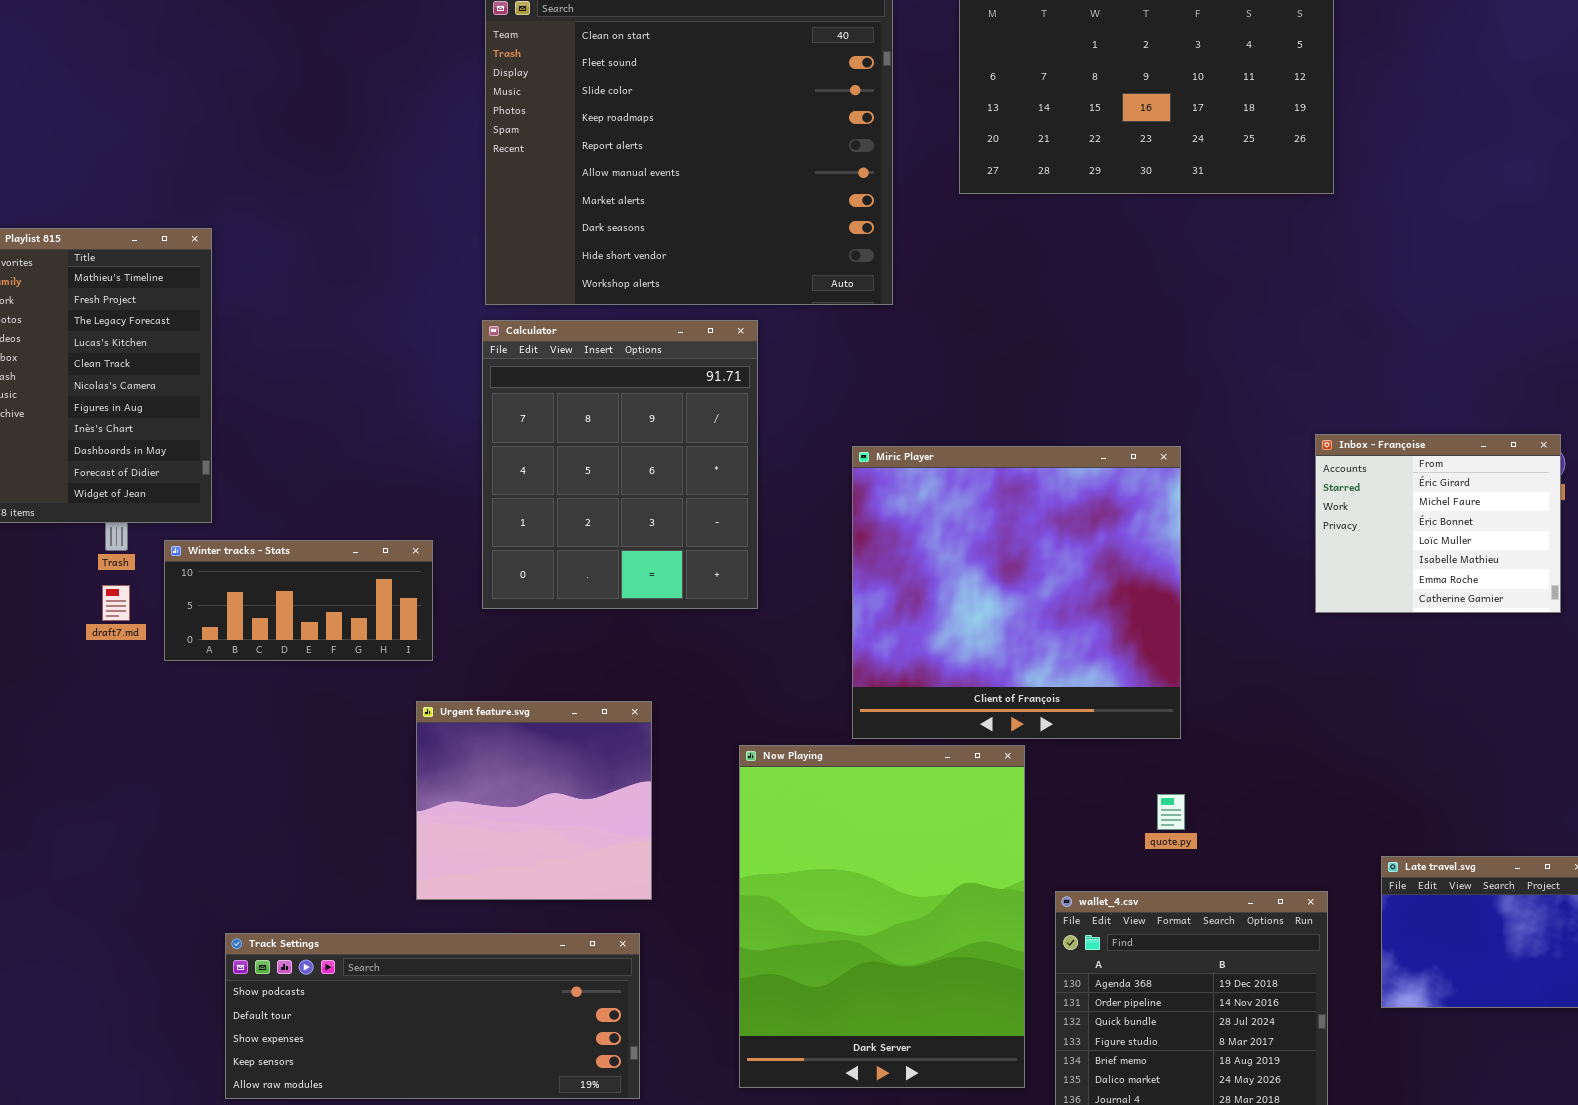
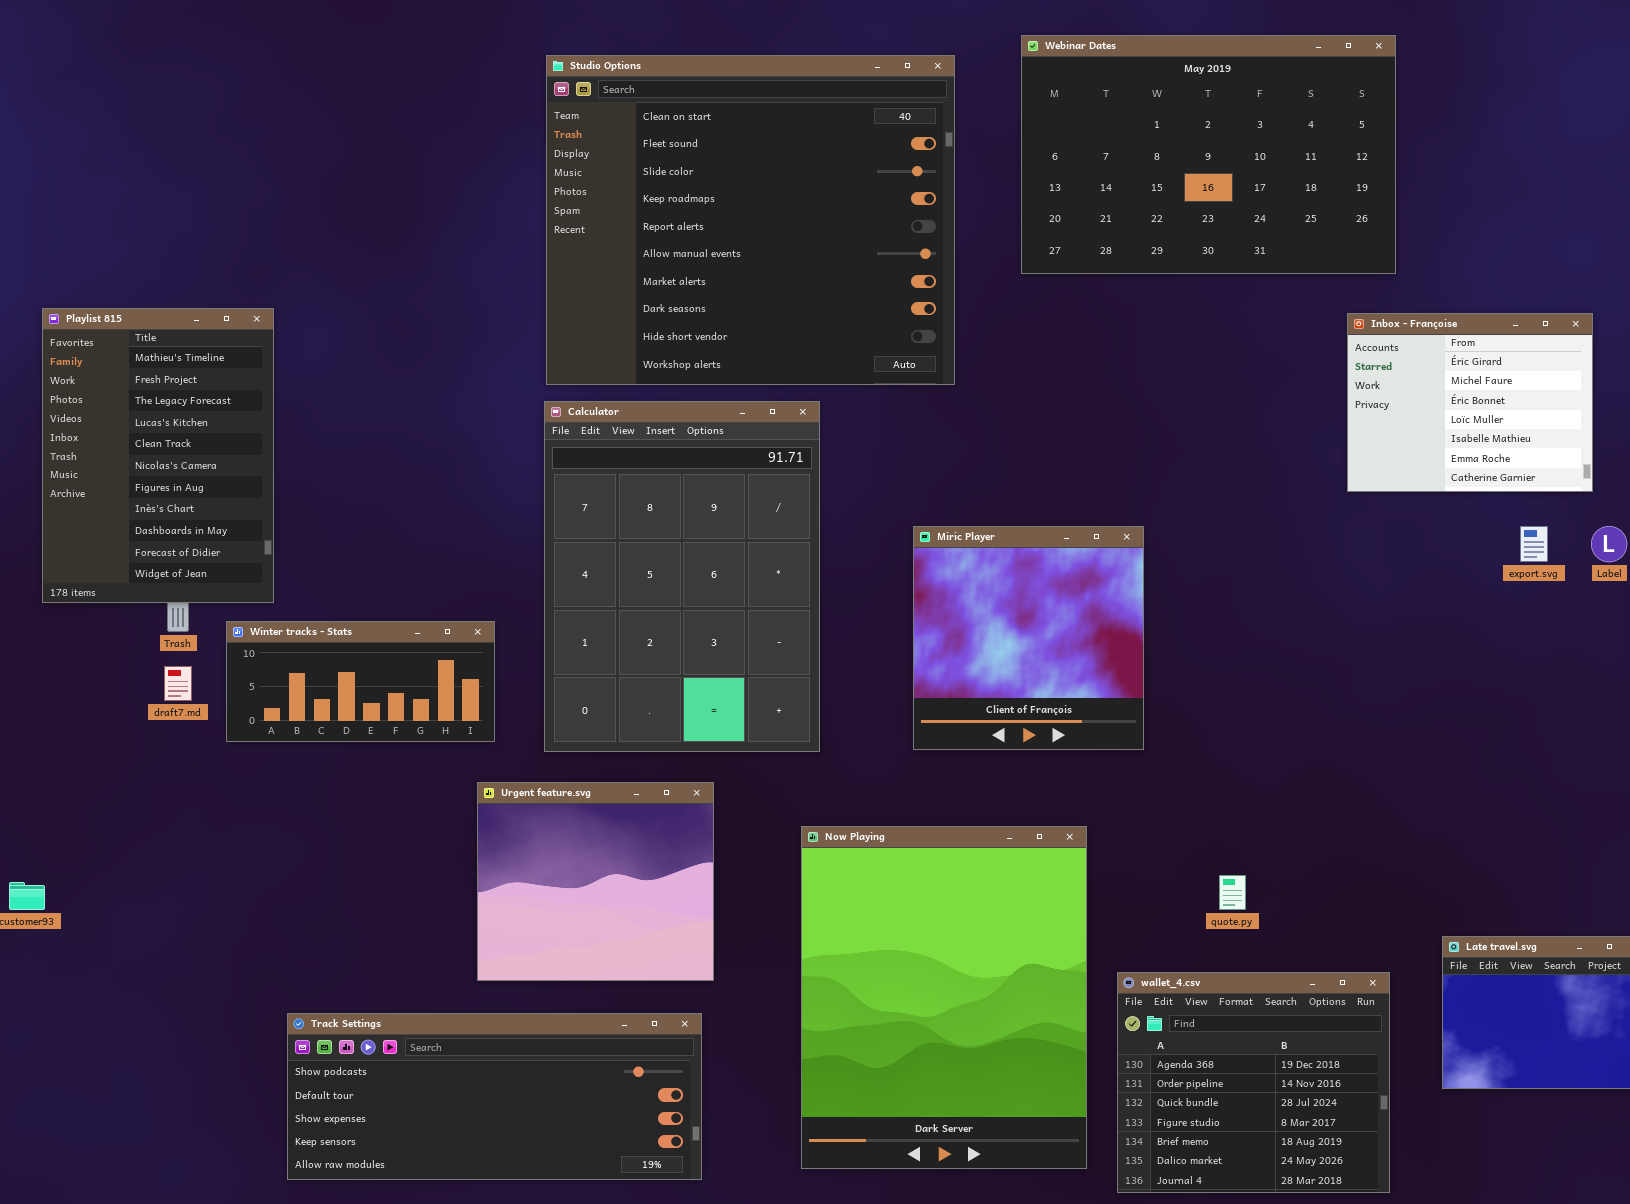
Calculator: [482,320,758,609] -> [544,401,820,752], resized
Inbox - Françoise: [1315,434,1561,613] -> [1347,313,1593,492], moved
Miric Player: [852,446,1181,739] -> [913,526,1144,750], resized

